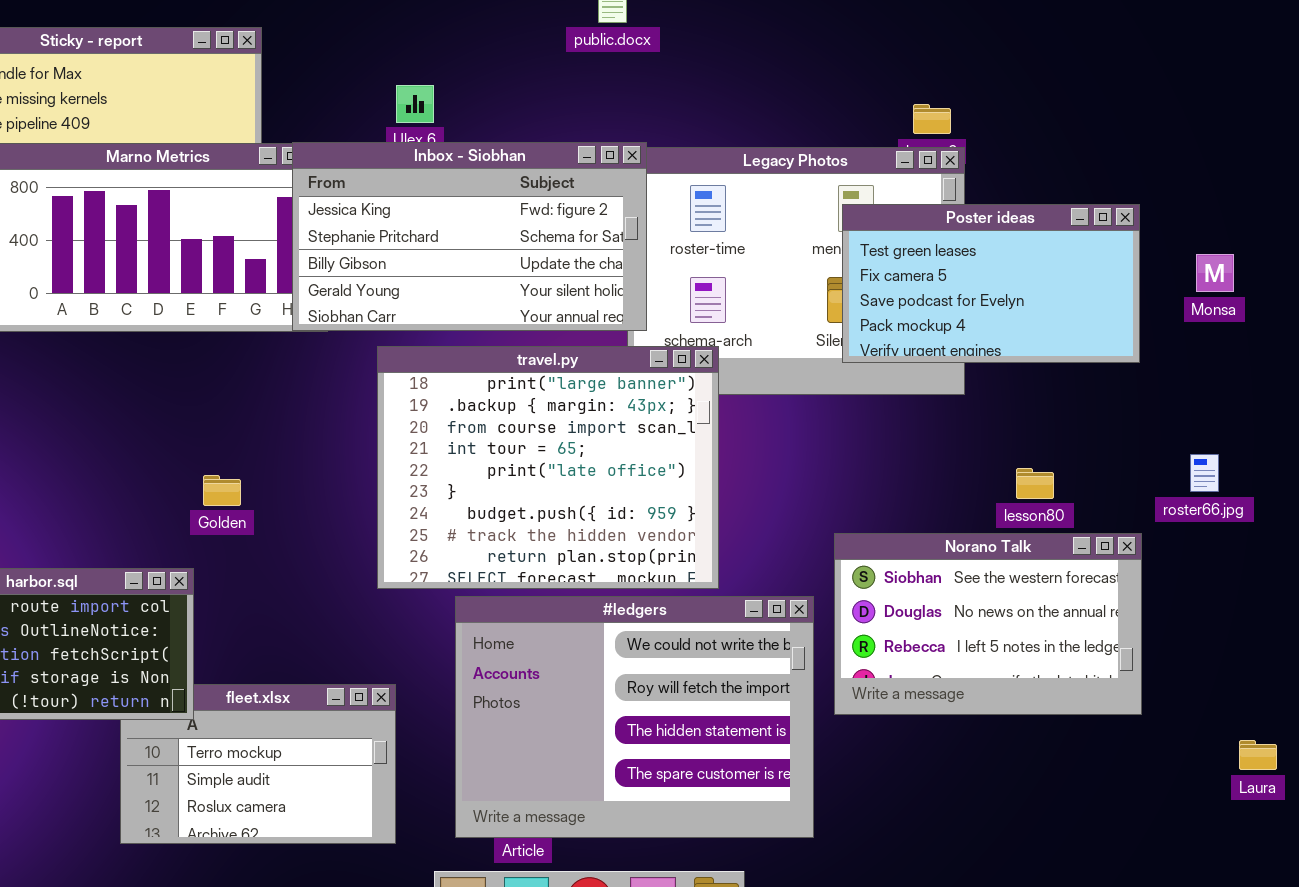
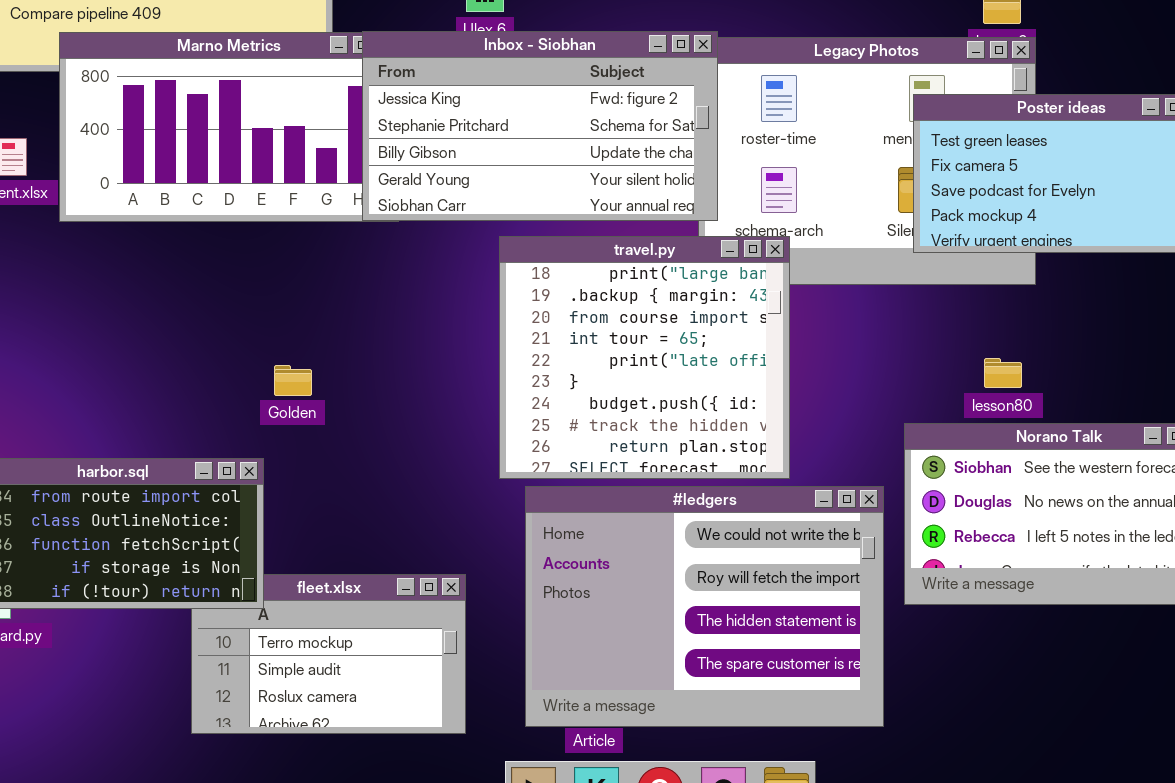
travel.py: [377,346,719,589] -> [499,236,790,479], resized
lesson80: [1016,468,1054,499] -> [984,358,1022,388], moved

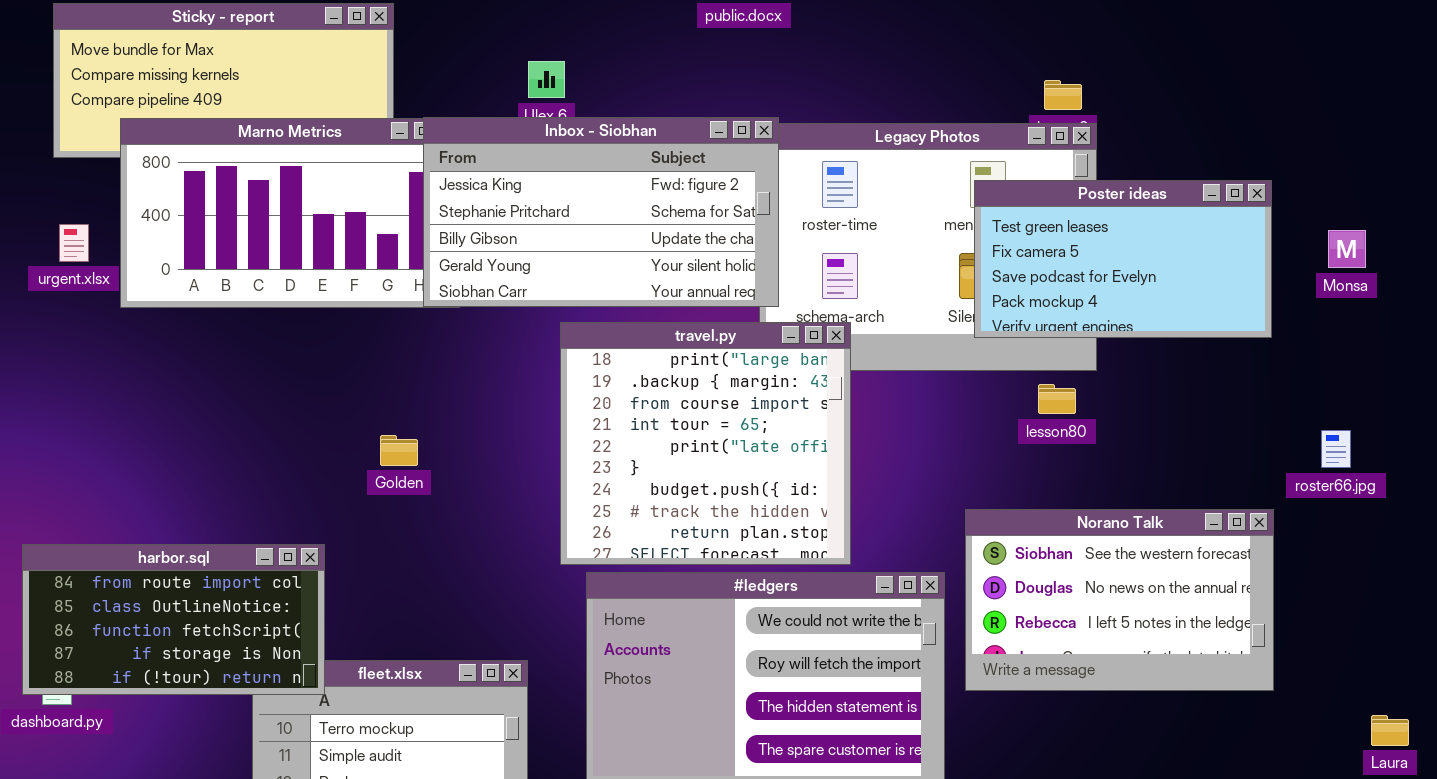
lesson80: [984,358,1022,388] -> [1038,384,1076,414], moved
Golden: [274,365,312,396] -> [380,435,418,466], moved

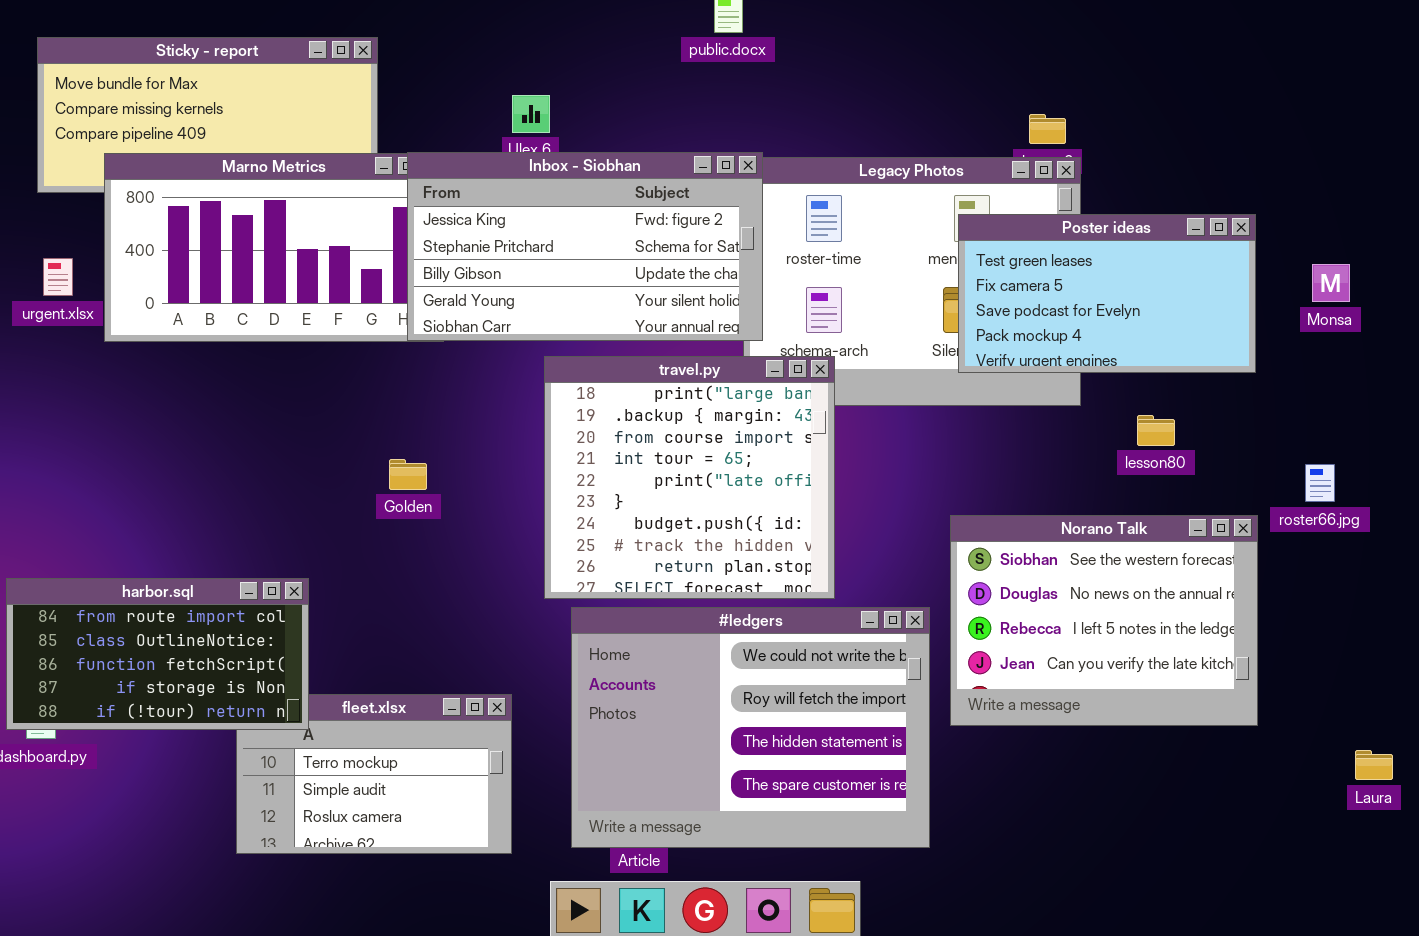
lesson80: [1038,384,1076,414] -> [1137,415,1175,446], moved
Golden: [380,435,418,466] -> [389,459,427,490], moved
Norano Talk: [965,509,1274,691] -> [950,515,1258,726], resized

